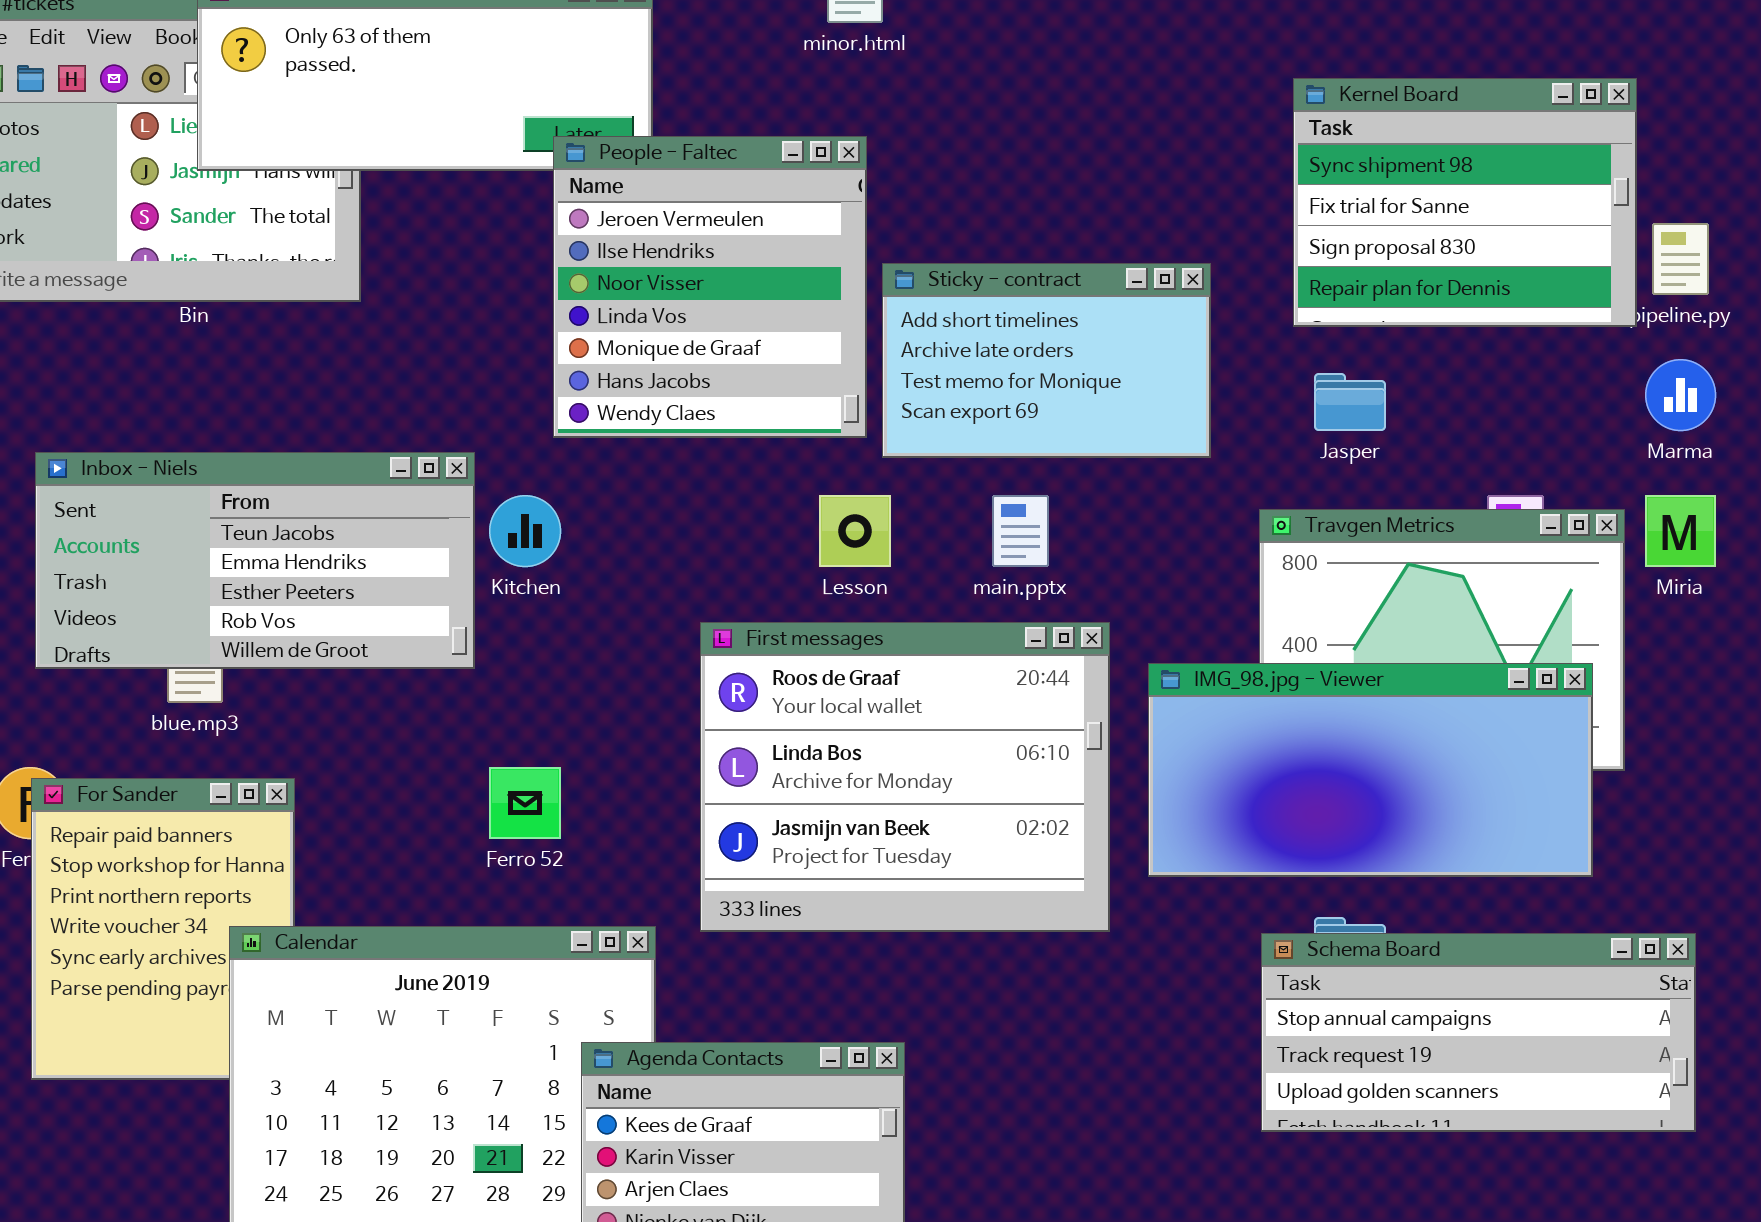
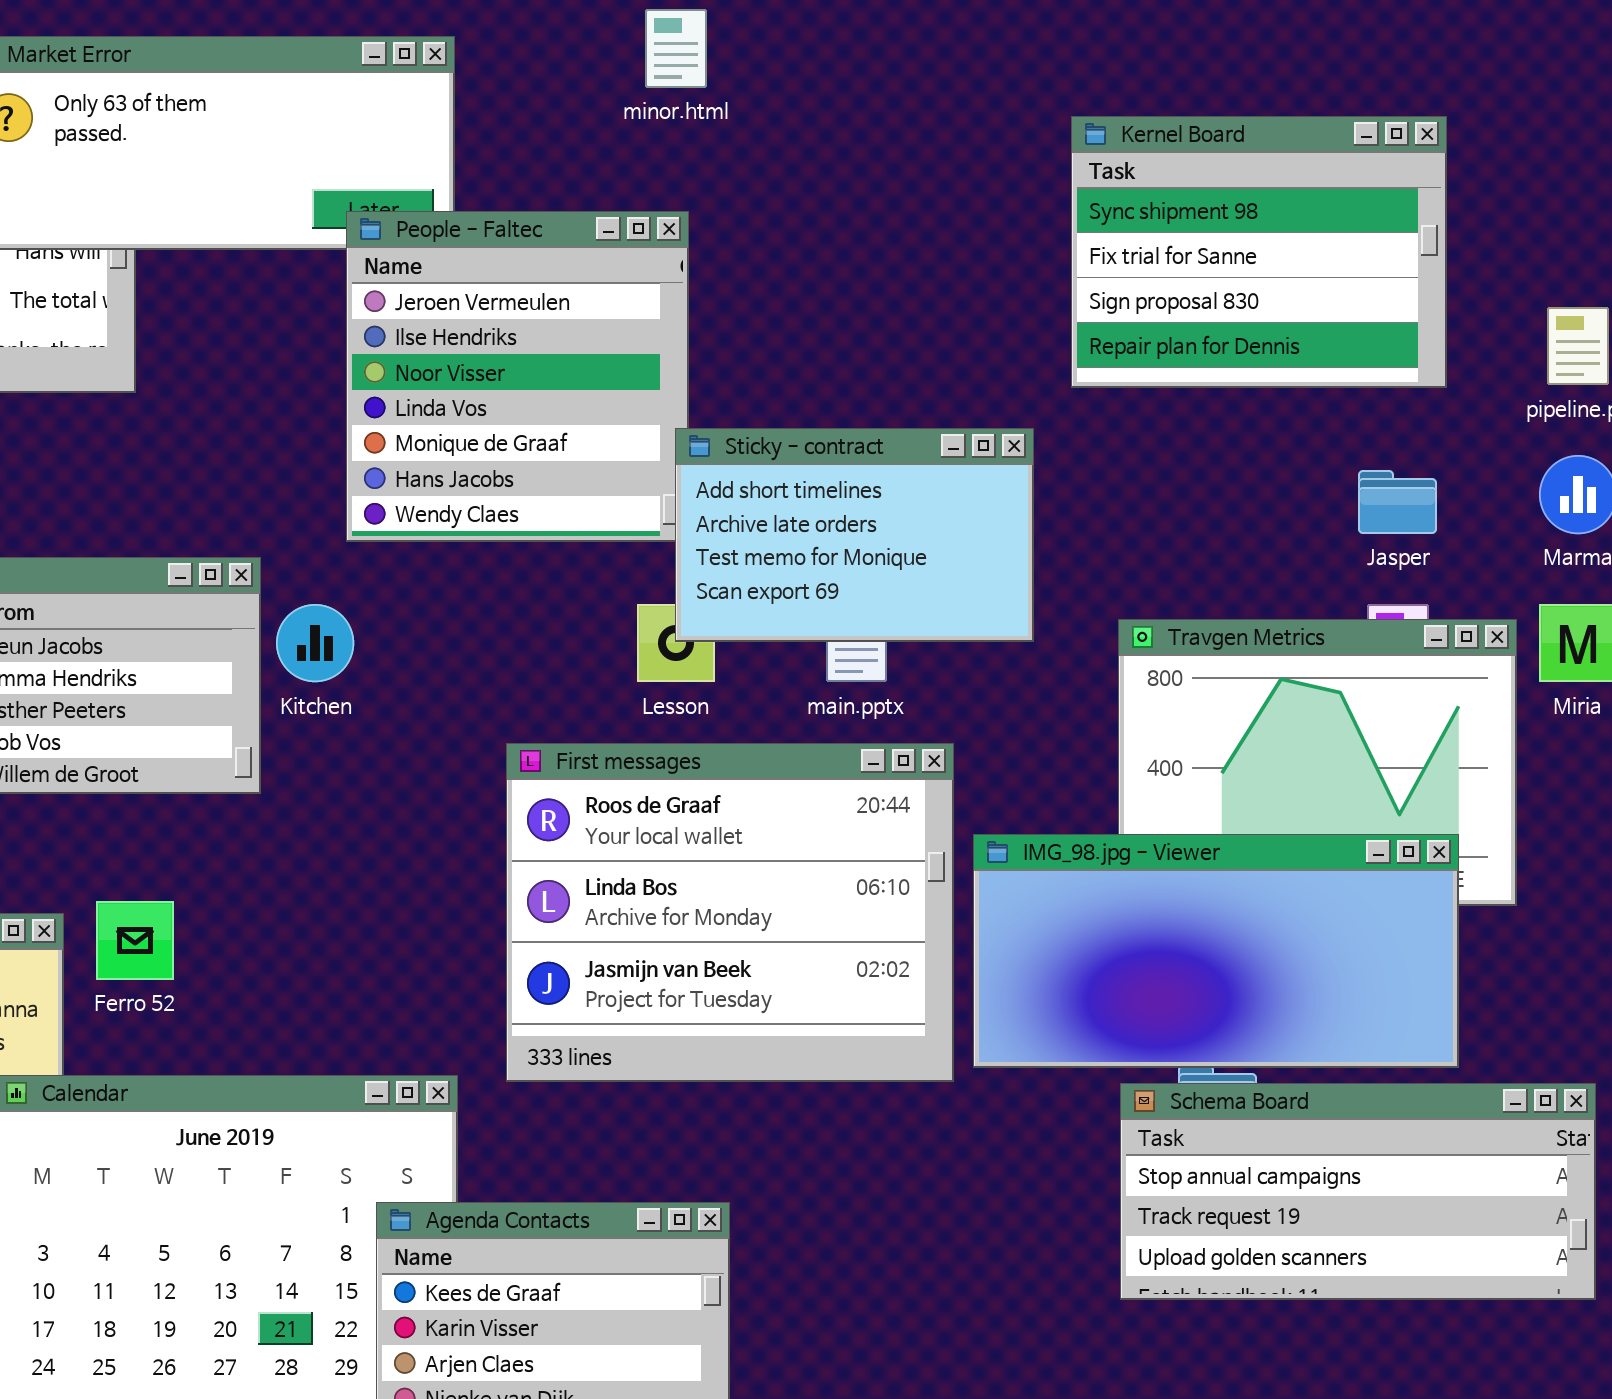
Kernel Board: [1293,78,1637,327] -> [1071,116,1447,388], moved
Sticky - contract: [882,263,1211,458] -> [675,428,1034,642], moved
Jasper: [1314,373,1386,431] -> [1358,470,1437,534], moved
IMG_98.jpg - Viewer: [1148,663,1593,877] -> [973,834,1459,1068], moved
Ferro 52: [489,767,561,839] -> [96,901,174,980], moved

